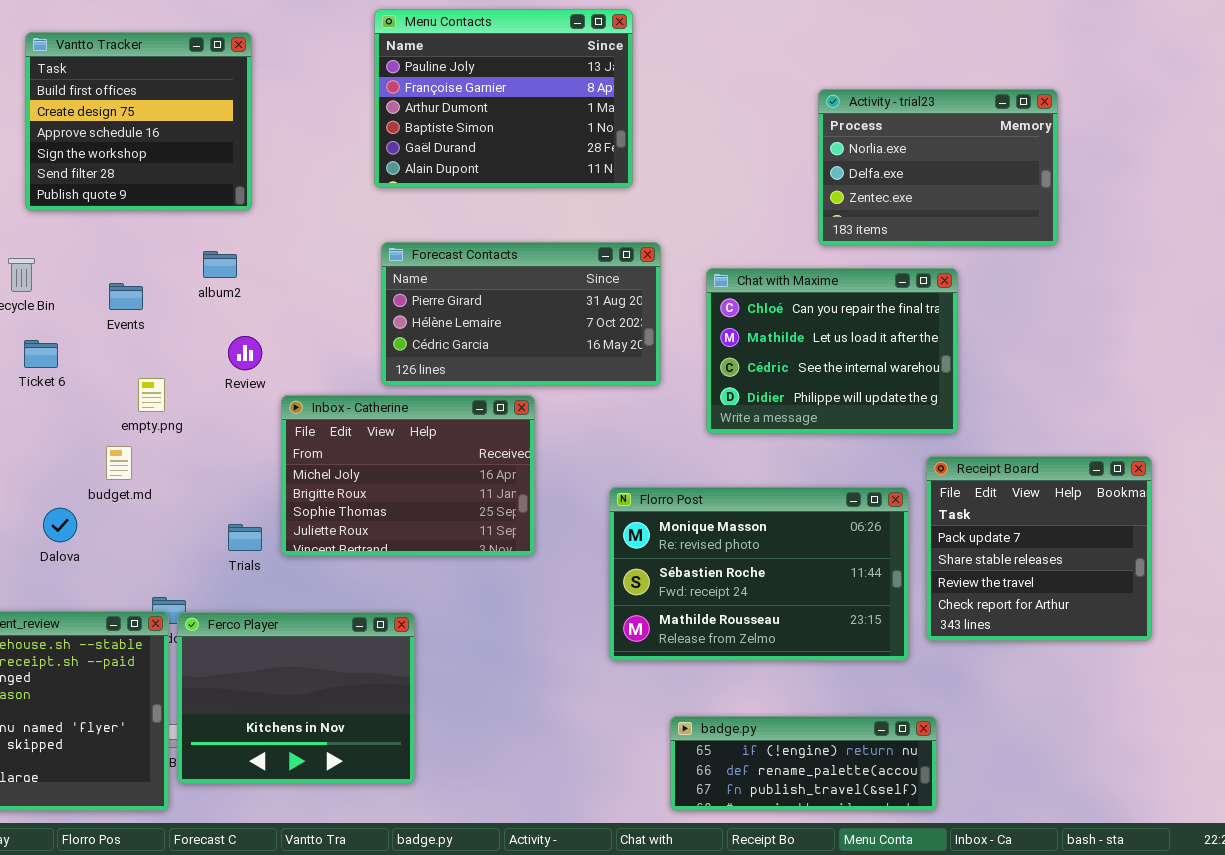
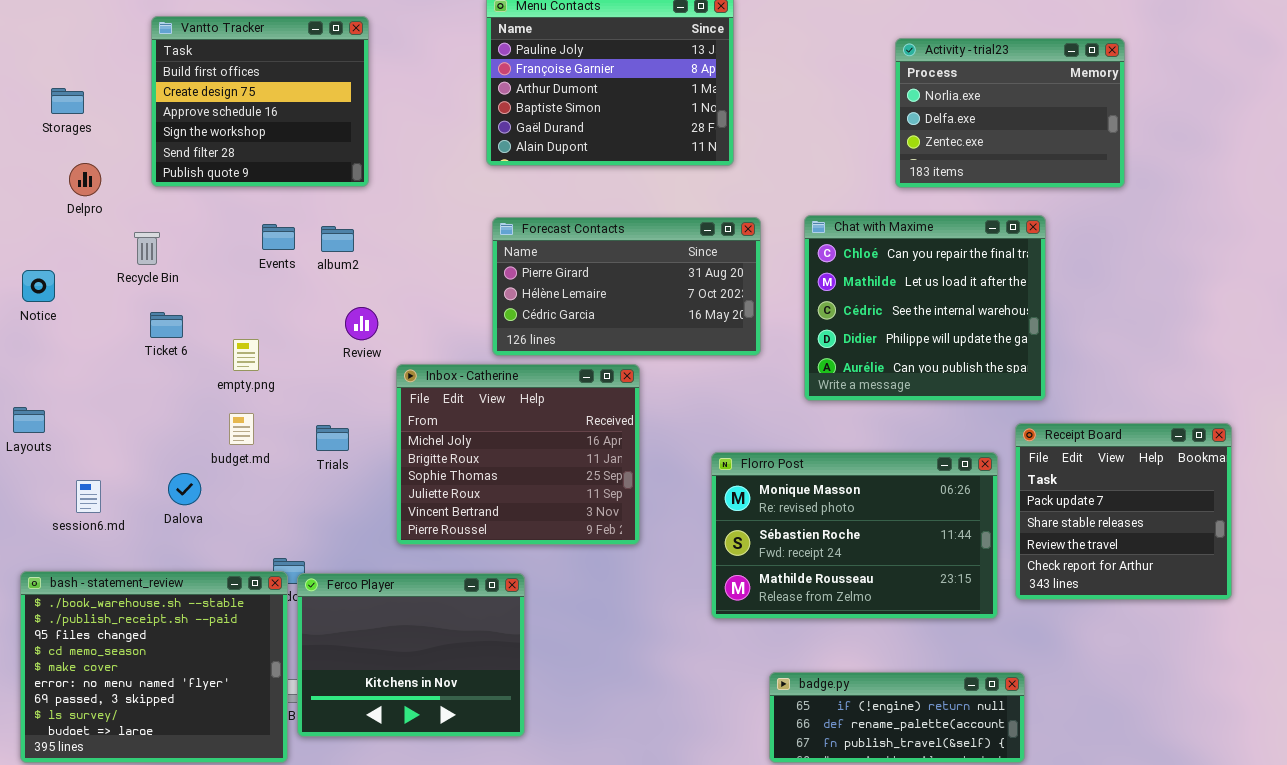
Activity - trial23: [818,89,1058,246] -> [895,38,1125,188], moved
Chat with Maxime: [706,268,958,434] -> [804,215,1046,401], resized
Events: [109,283,143,310] -> [262,224,295,250], moved
empty.png: [138,378,165,412] -> [233,339,259,371], moved
Inbox - Catherine: [281,395,535,556] -> [396,364,640,545], resized
Trials: [228,524,262,551] -> [316,425,349,451], moved

